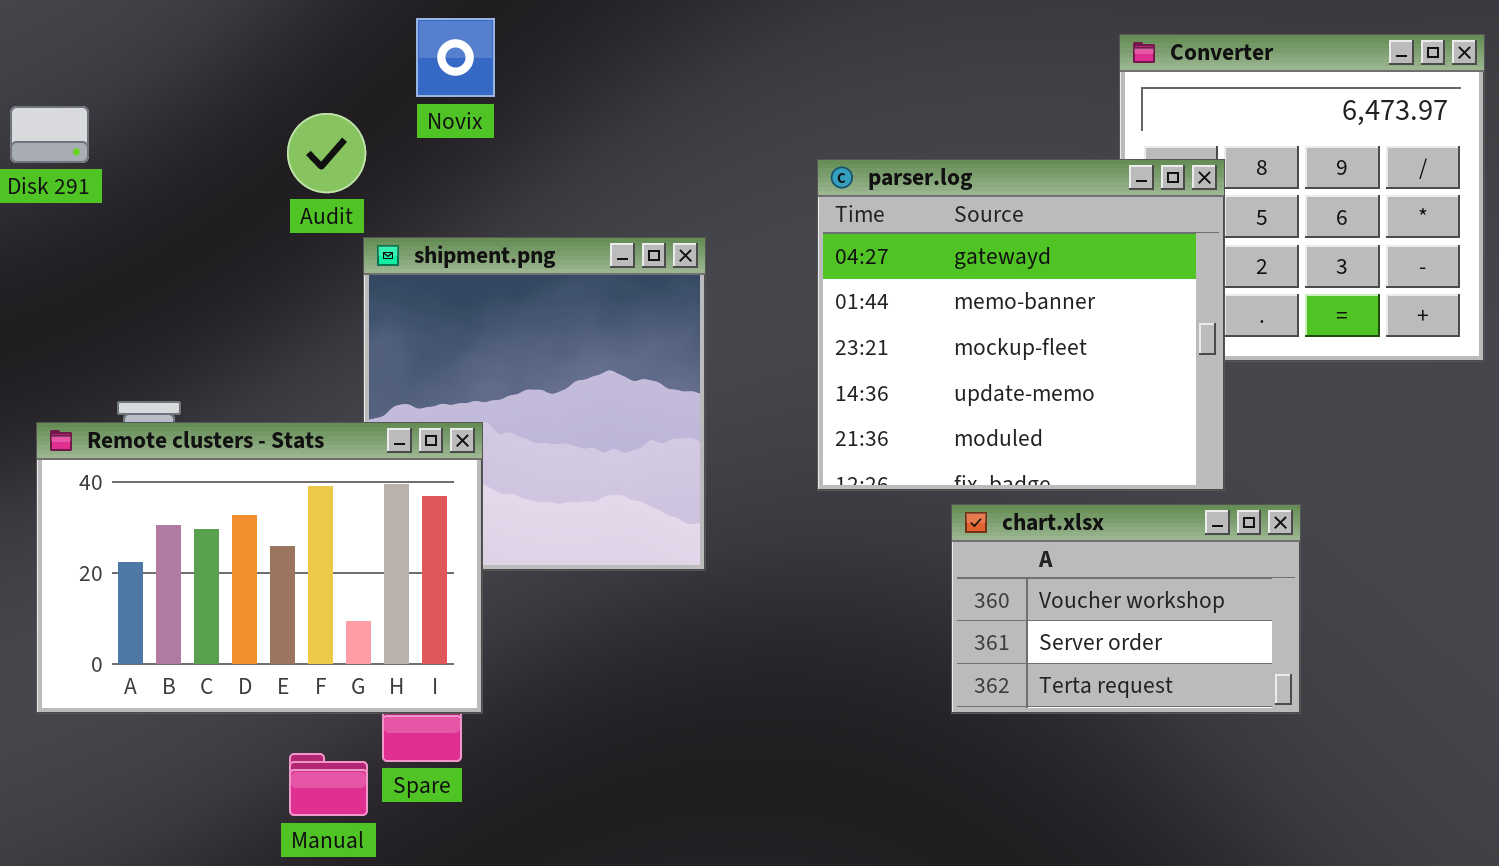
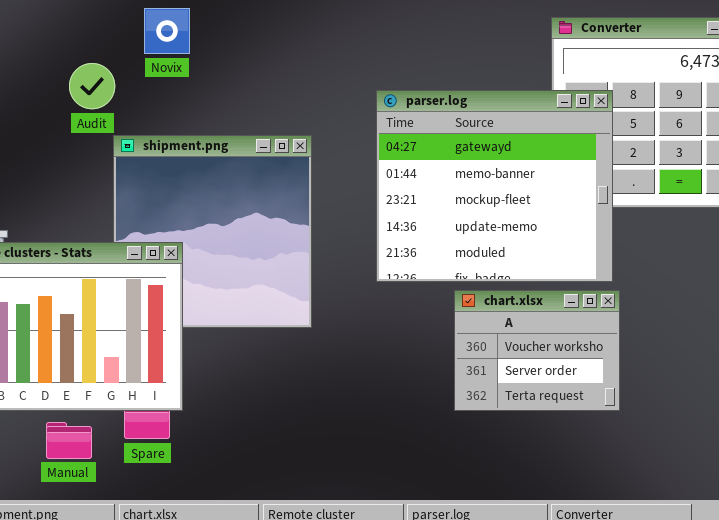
chart.xlsx: [951,504,1301,714] -> [454,290,620,411], resized
Manual: [289,753,368,816] -> [46,422,92,459], moved

